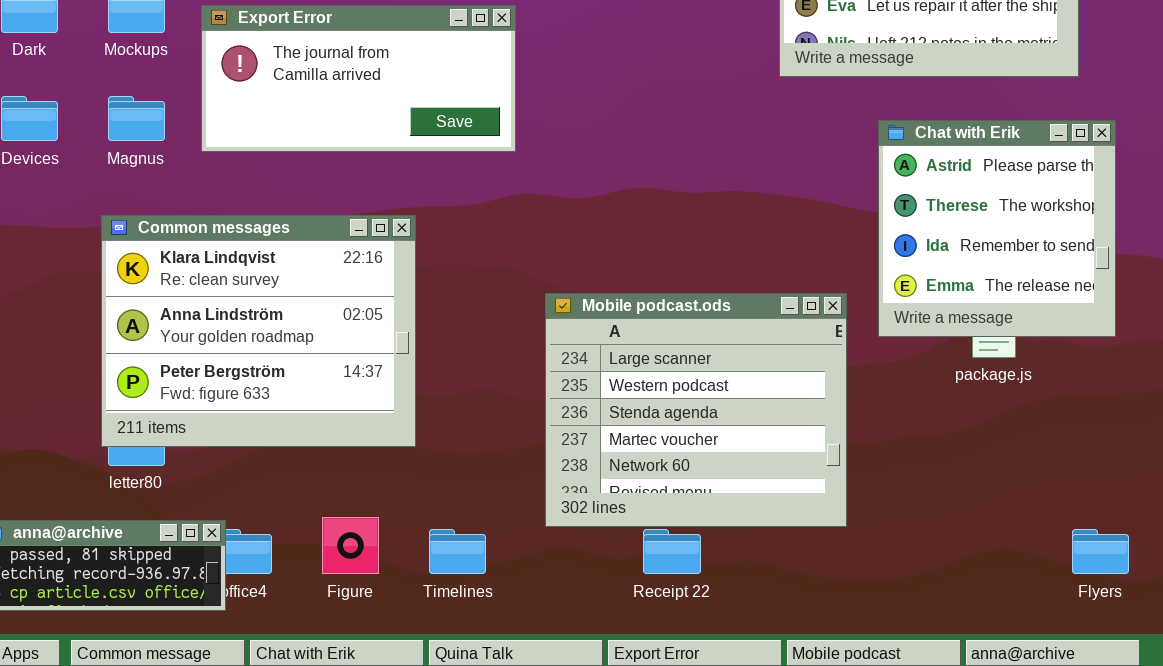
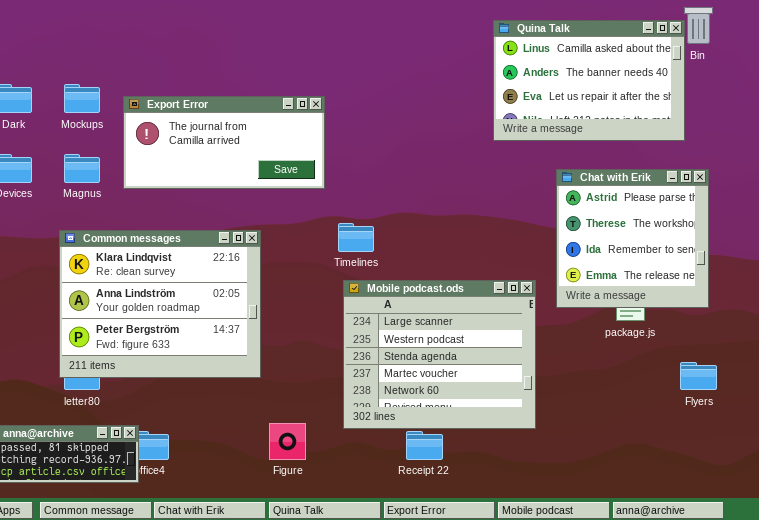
Figure: [322,517,379,574] -> [269,423,306,460], moved
Timelines: [429,529,486,574] -> [338,223,374,252], moved
Flyers: [1072,529,1129,574] -> [680,362,717,390], moved

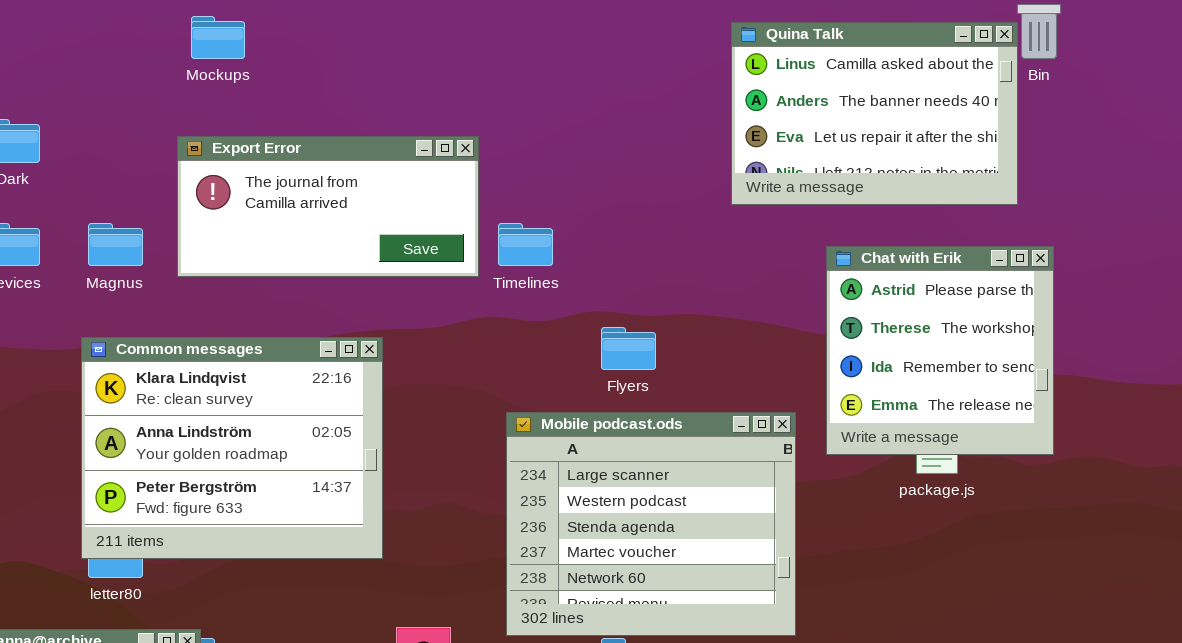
Mockups: [64,84,100,113] -> [191,16,245,59], moved
Timelines: [338,223,374,252] -> [498,223,553,266], moved
Flyers: [680,362,717,390] -> [601,327,656,370], moved

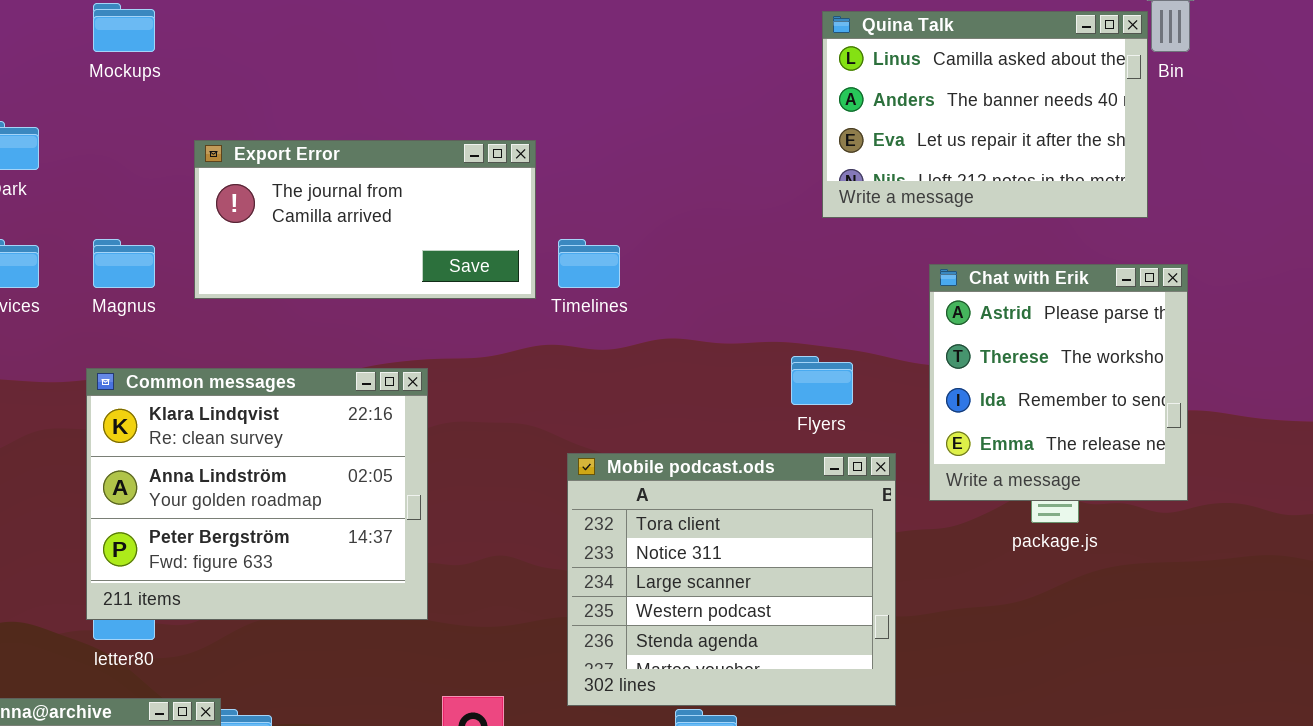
Mockups: [191,16,245,59] -> [93,3,155,52], moved
Flyers: [601,327,656,370] -> [791,356,853,405], moved
Mobile podcast.ods: [506,412,796,636] -> [567,453,896,706], scrolled up 2 rows

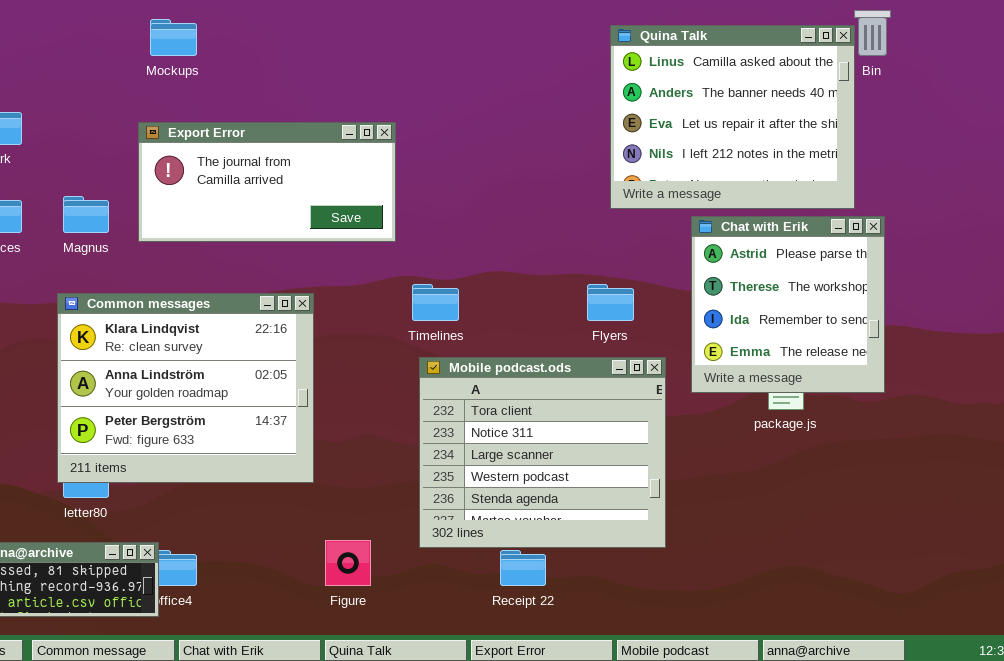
Mockups: [93,3,155,52] -> [150,19,197,56], moved
Quina Talk: [822,11,1148,218] -> [610,25,855,209], resized
Timelines: [558,239,620,288] -> [412,284,459,321], moved

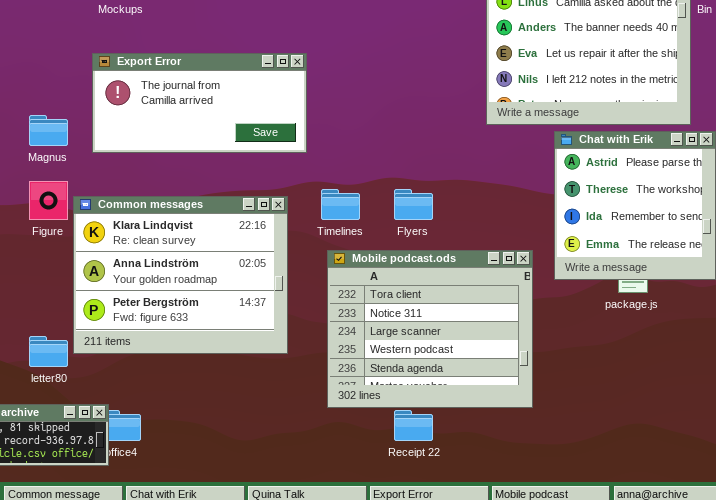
Flyers: [587,284,634,321] -> [394,189,433,220], moved
Common messages: [57,293,314,483] -> [73,196,288,354], moved
Figure: [325,540,371,586] -> [29,181,68,220], moved

